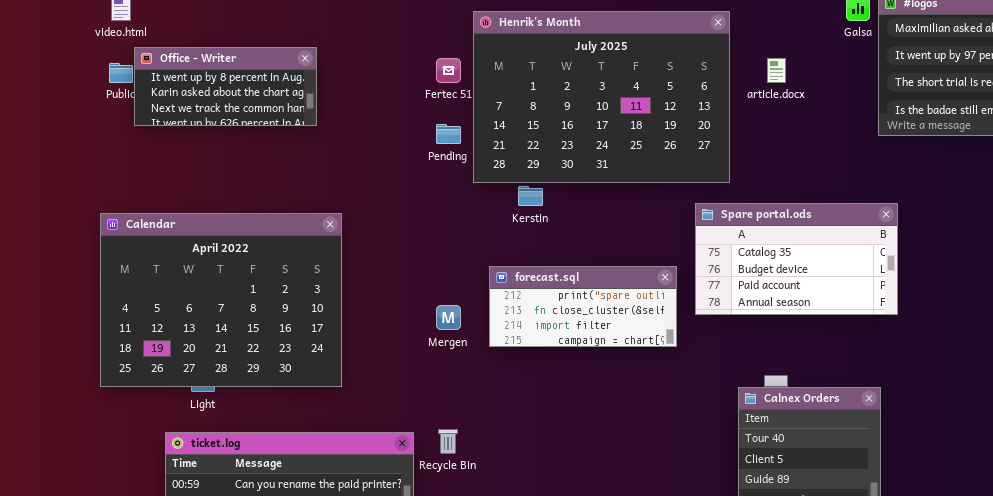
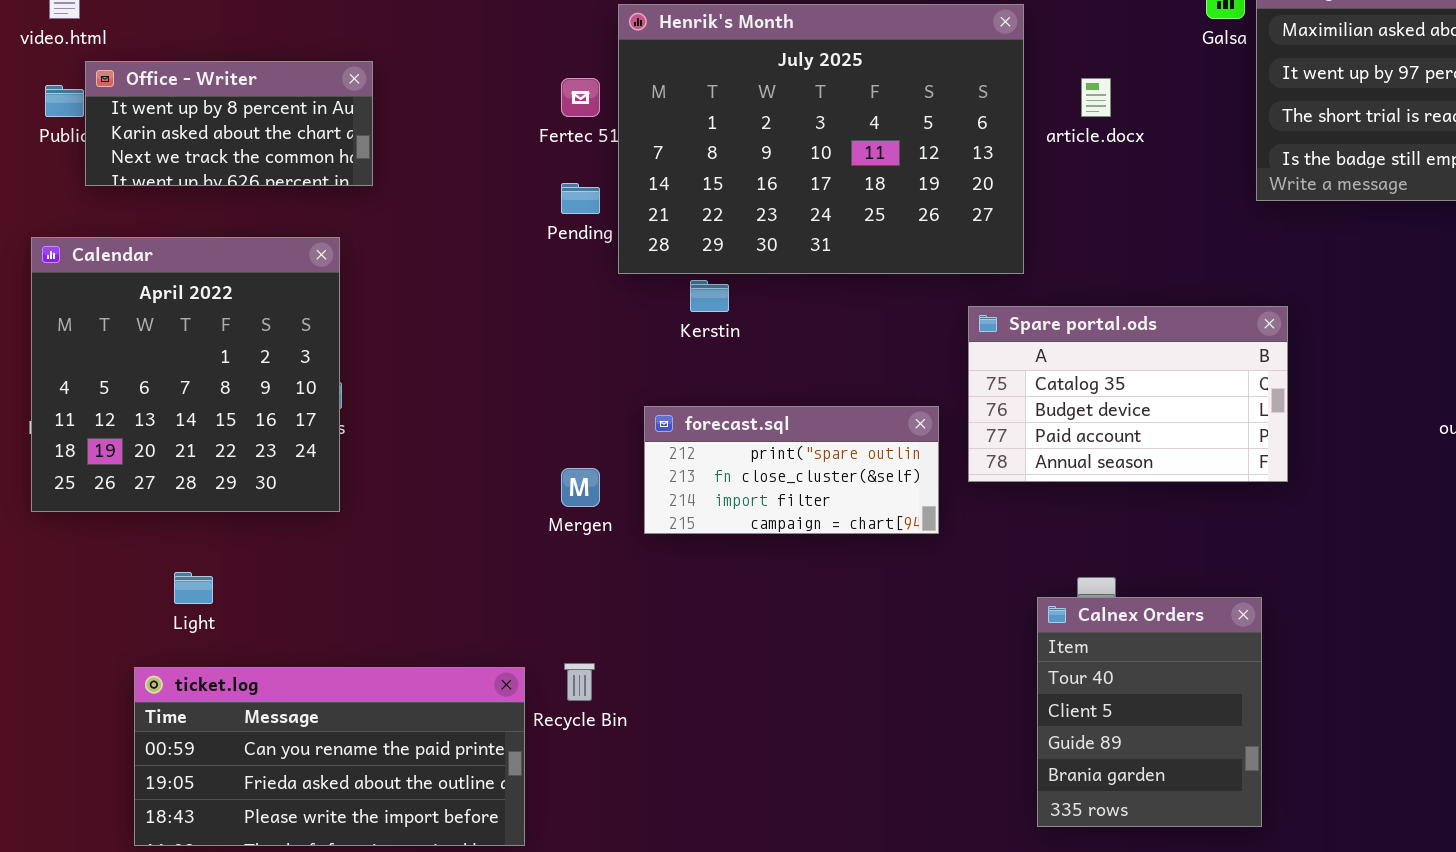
Calendar: [100,213,342,387] -> [31,237,340,512], moved, resized

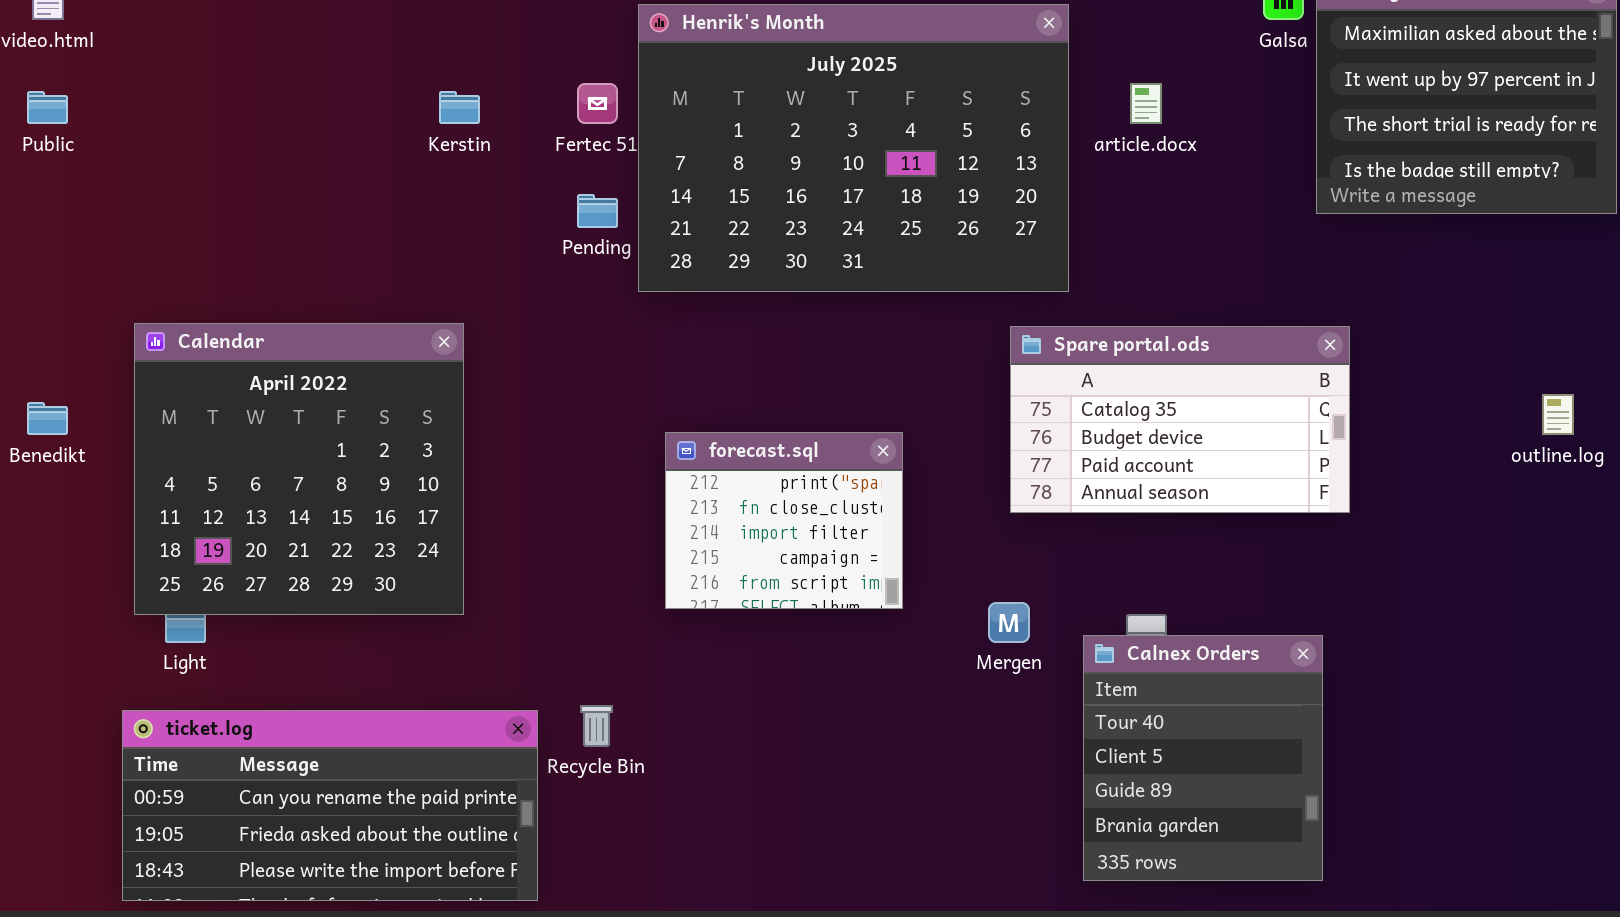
Office - Writer: [85,61,373,186] -> none, closed
Calendar: [31,237,340,512] -> [134,323,464,615], moved
Kerstin: [690,280,729,312] -> [439,91,480,124], moved
forecast.sql: [644,406,939,534] -> [665,432,903,609], resized
Mergen: [561,468,600,507] -> [988,602,1030,643], moved

